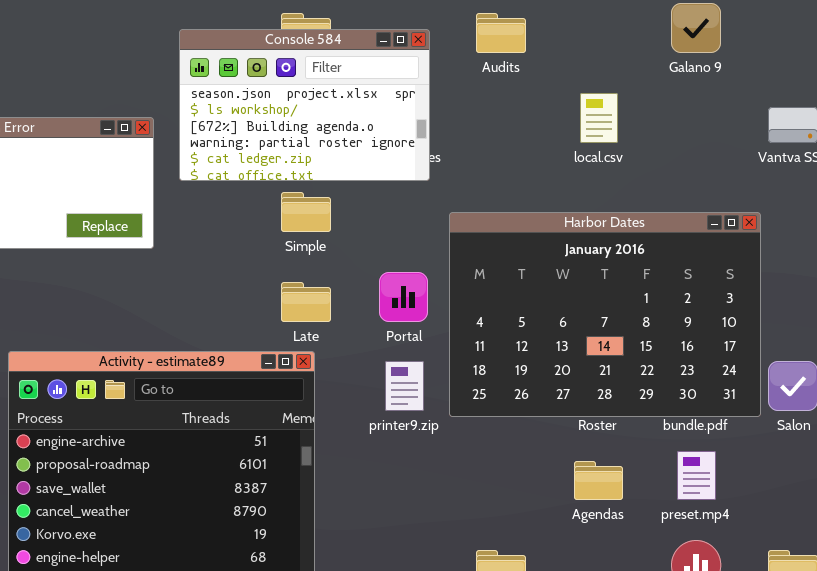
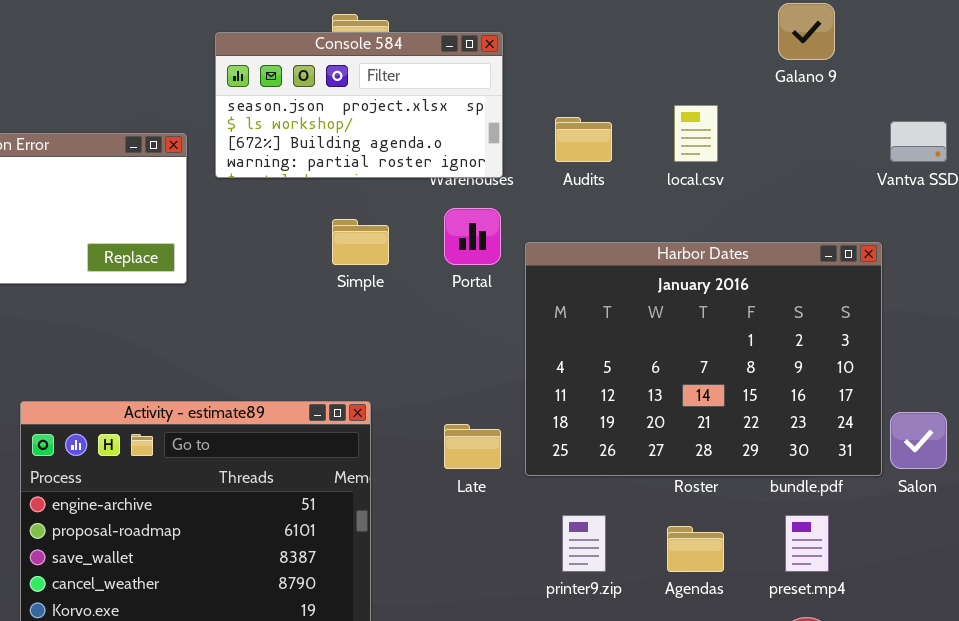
Audits: [476,13,526,53] -> [555,117,612,162], moved
Console 584: [179,29,430,181] -> [215,32,503,178], resized
Portal: [379,272,428,322] -> [444,208,501,265], moved
Late: [281,282,331,322] -> [444,424,501,469], moved
printer9.zip: [385,361,424,411] -> [562,515,606,572], moved

